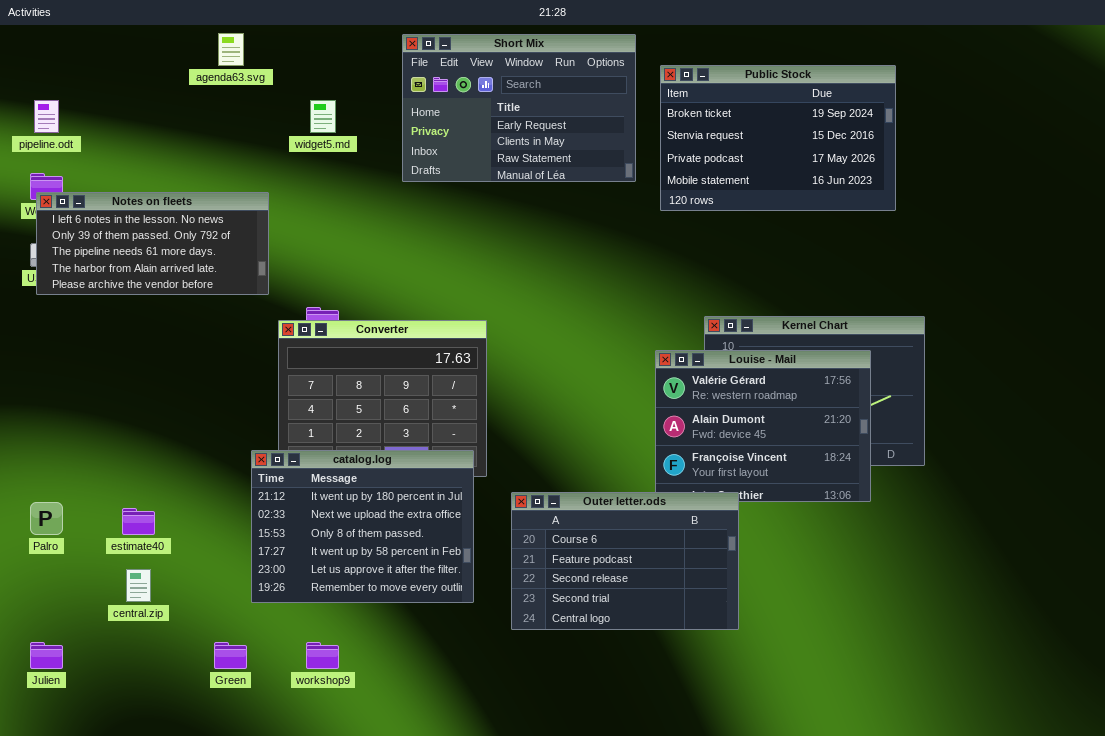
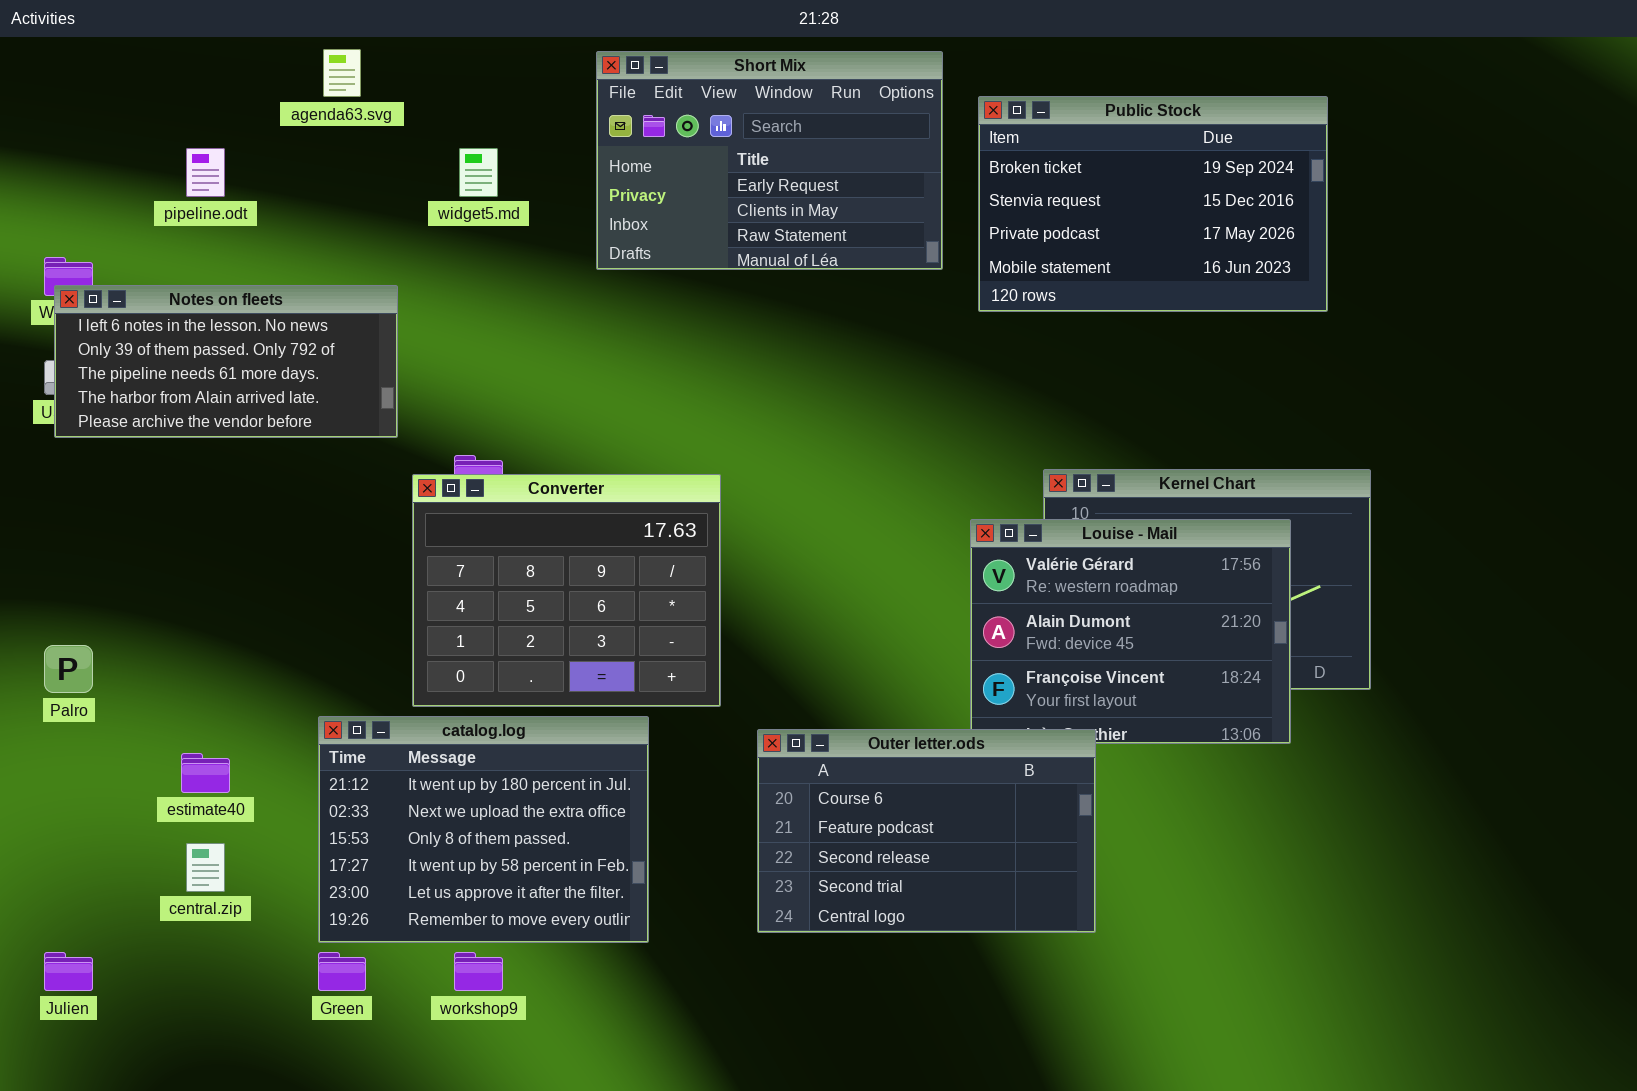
pipeline.odt: [34,100,59,133] -> [186,148,225,197], moved
catalog.log: [251,450,474,603] -> [318,716,649,943], moved
Palro: [30,502,63,535] -> [44,645,93,693], moved

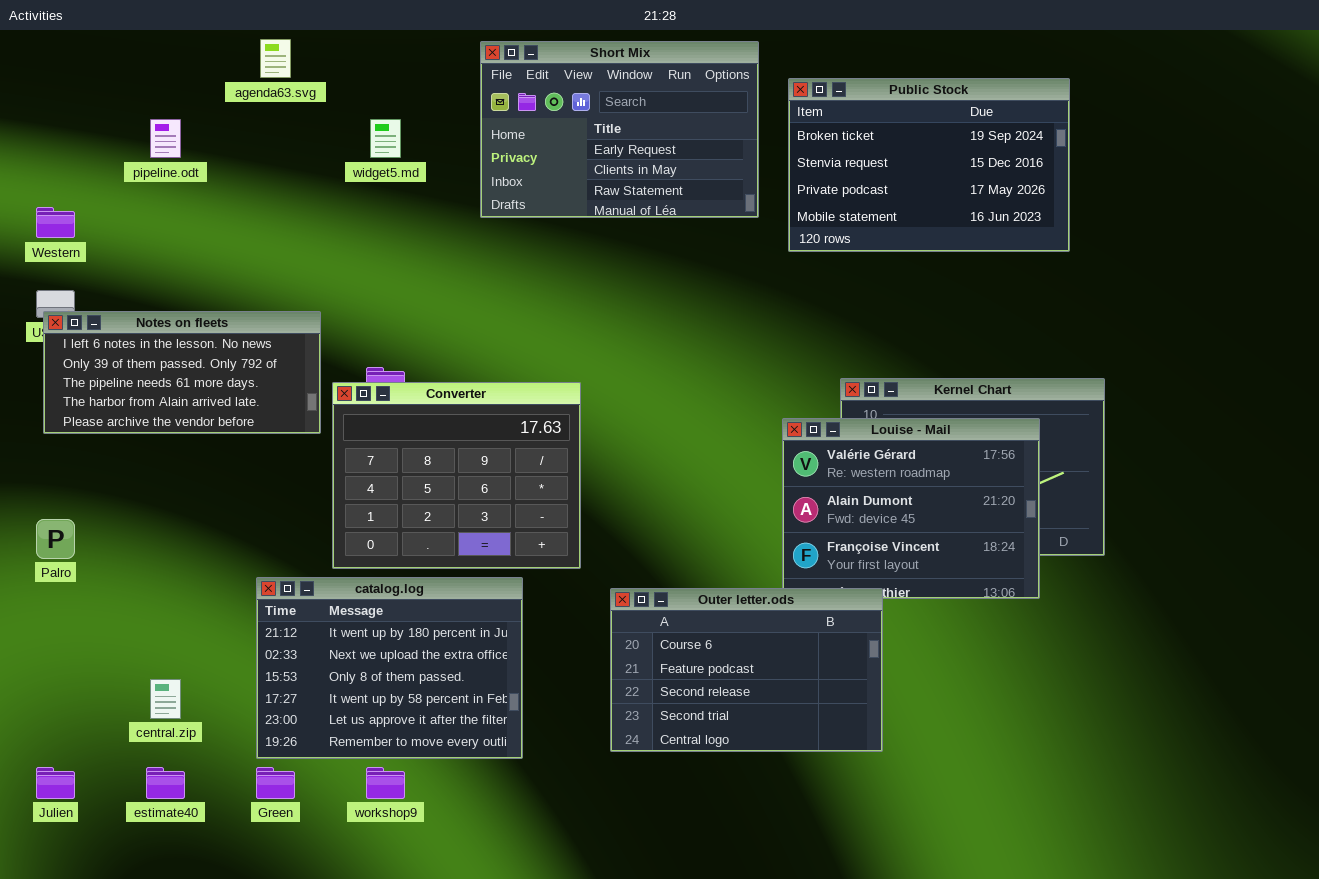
Notes on fleets: [54,285,398,438] -> [43,311,321,434], moved
estimate40: [181,753,230,793] -> [146,767,185,799], moved

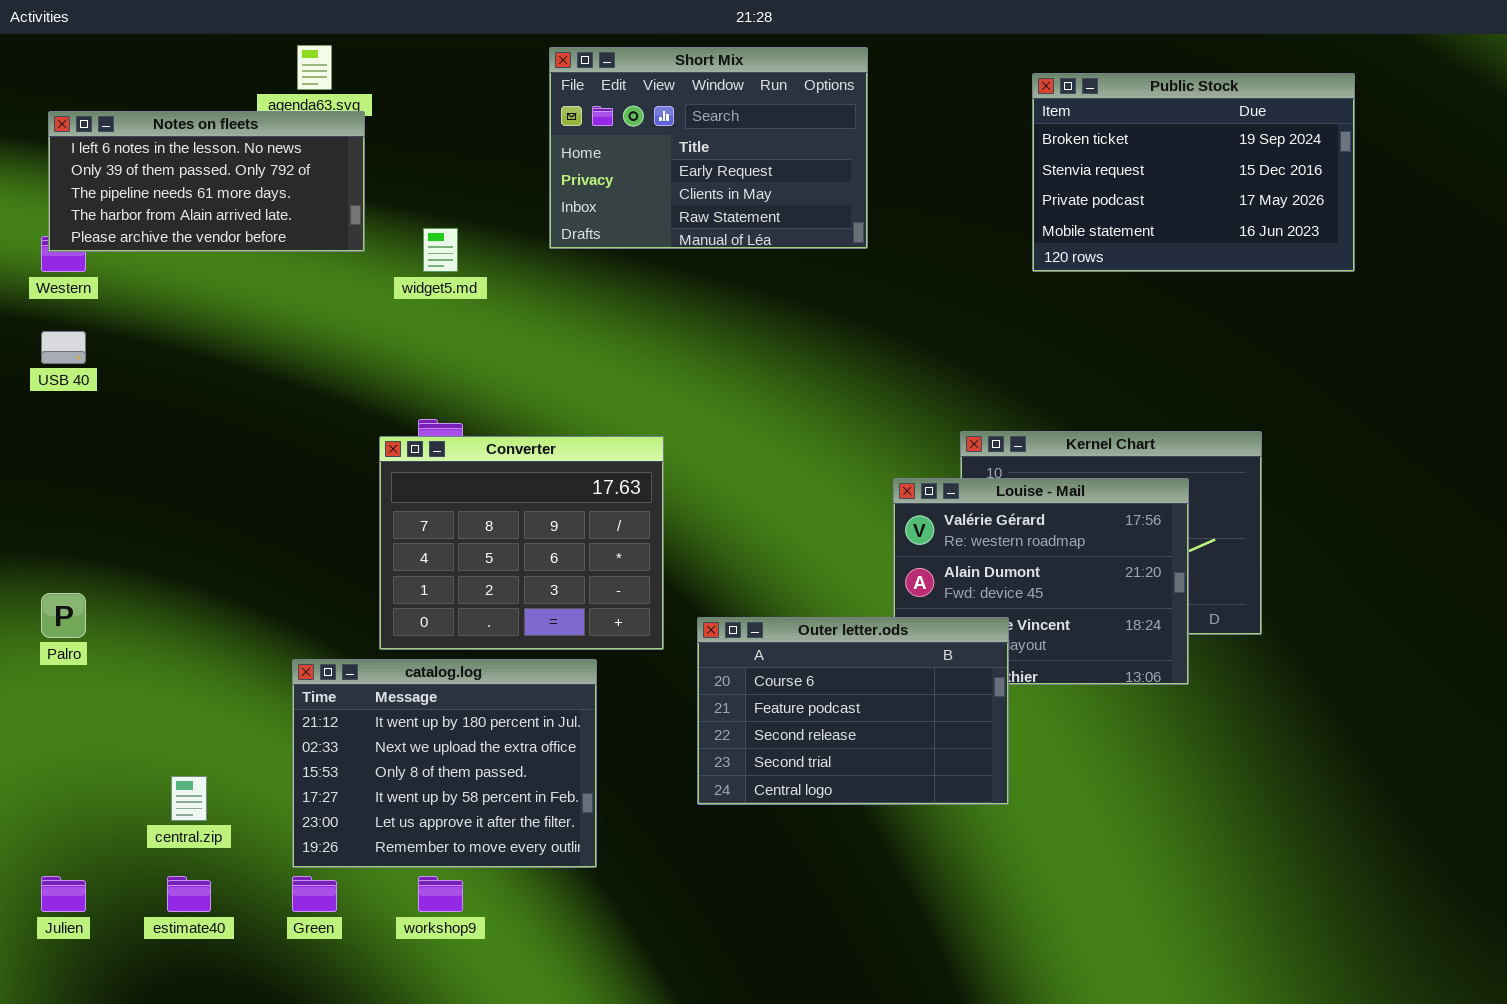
Public Stock: [788,78,1070,252] -> [1032,73,1355,272], moved
widget5.md: [370,119,401,158] -> [423,228,458,272], moved
Notes on fleets: [43,311,321,434] -> [48,111,365,252], moved
Outer letter.ods: [610,588,883,752] -> [697,617,1009,805], moved

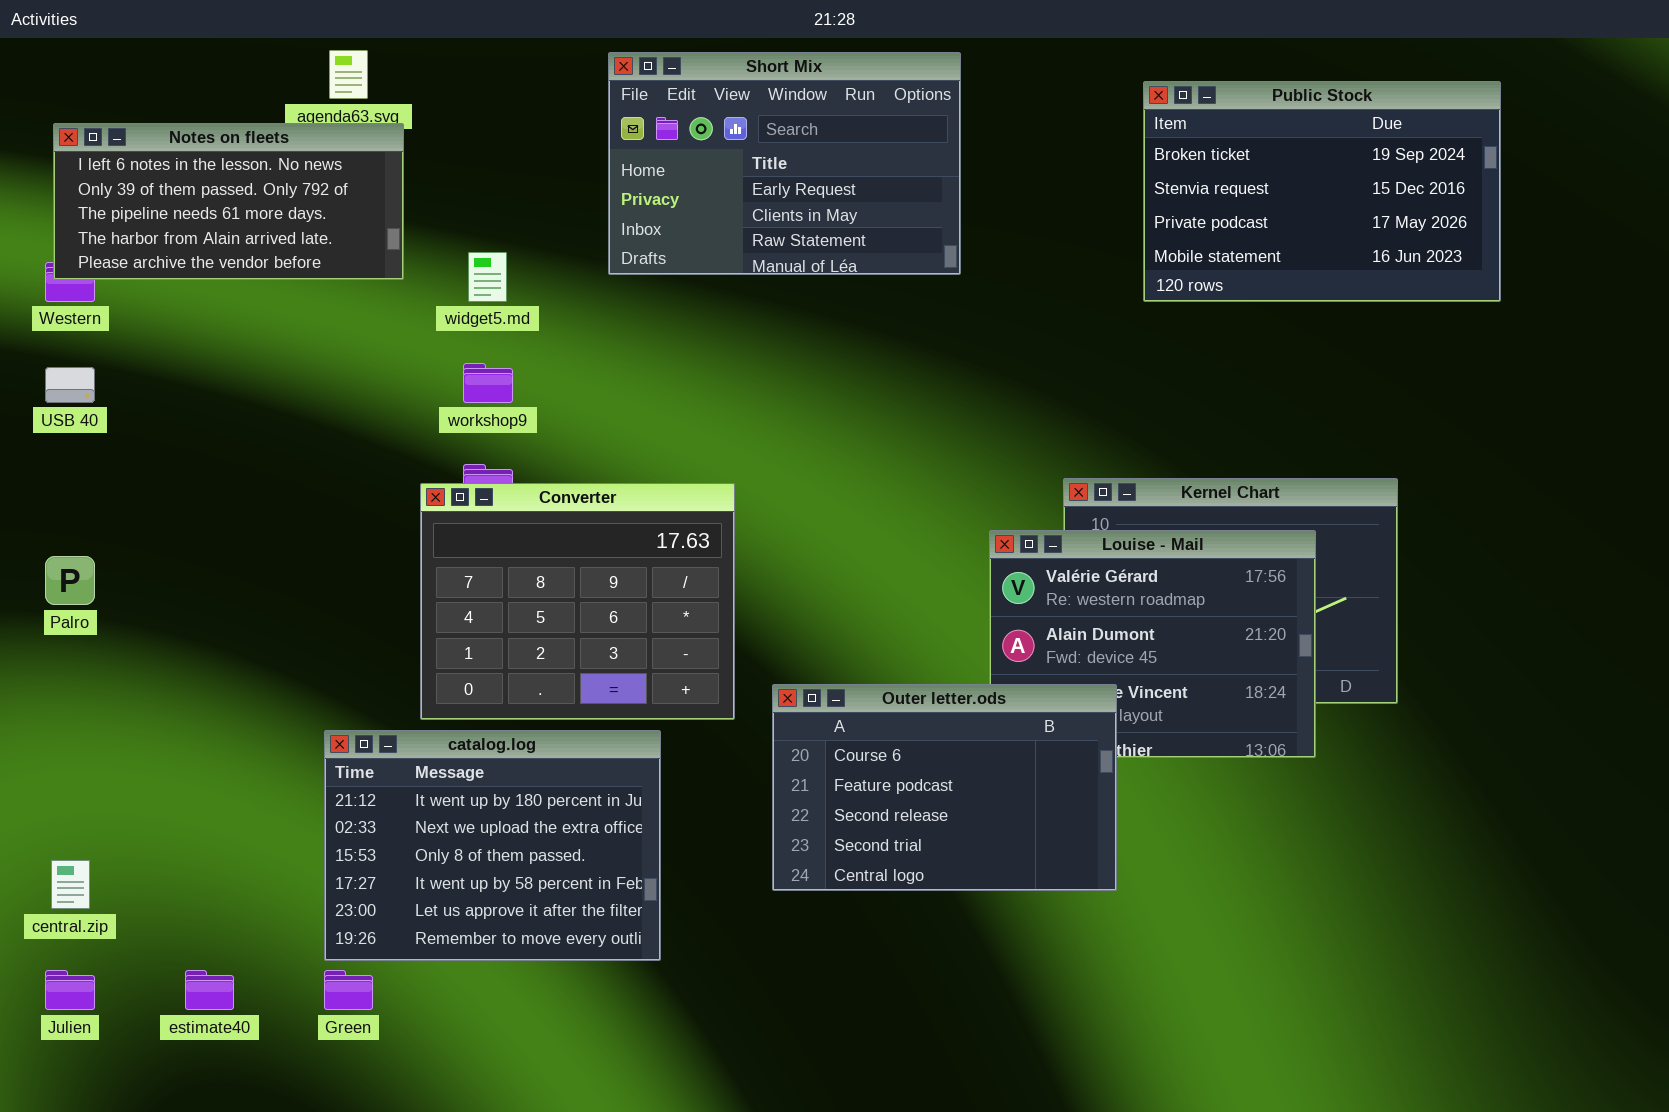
Palro: [41,593,86,638] -> [45,556,95,605], moved
central.zip: [171,776,207,821] -> [51,860,90,909], moved
workshop9: [418,876,463,912] -> [463,363,513,403], moved

